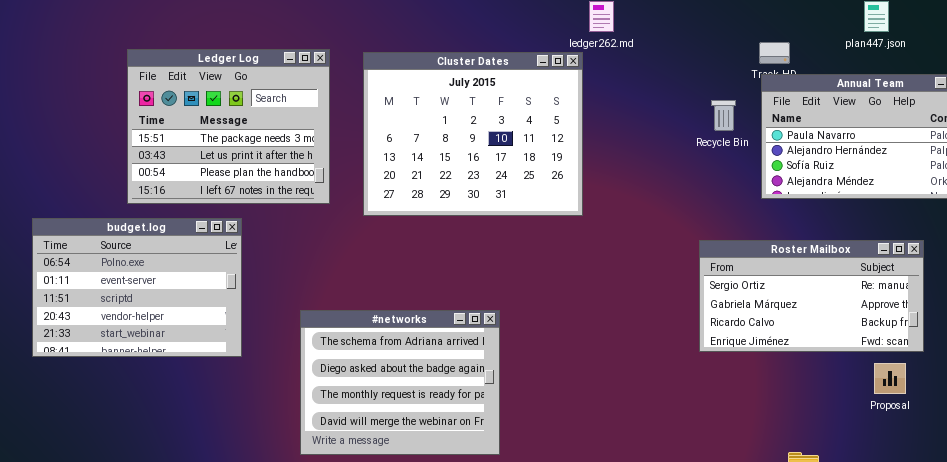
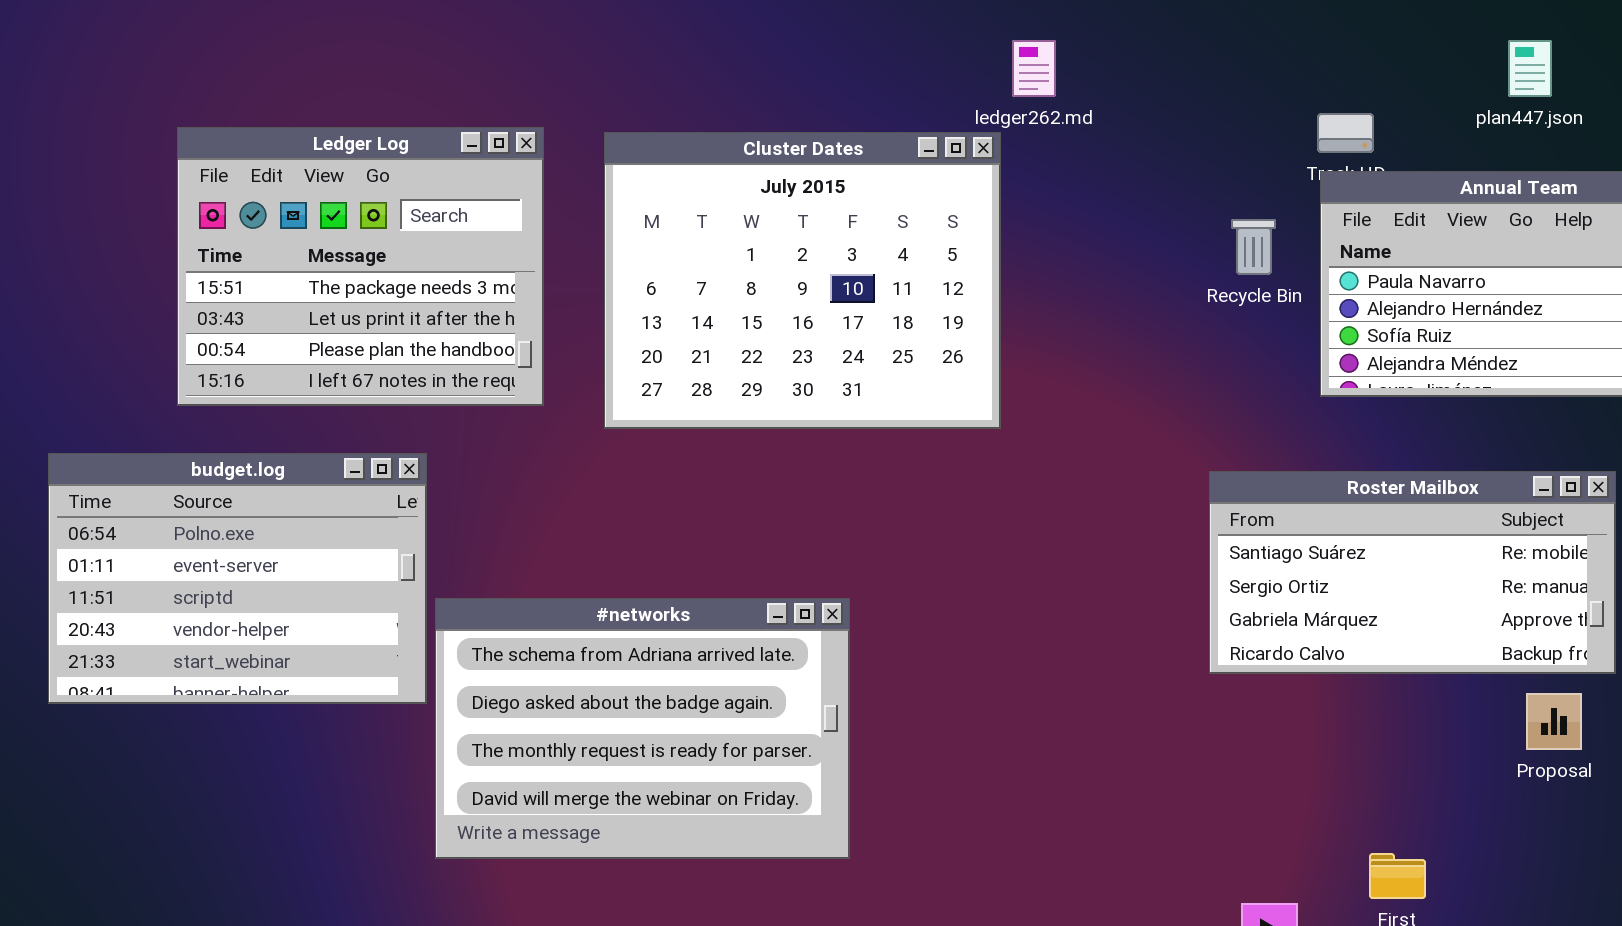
budget.log: [32,218,242,357] -> [48,453,427,704], moved
Roster Mailbox: [699,240,924,352] -> [1209,471,1616,674], scrolled up 1 row
#networks: [300,310,500,455] -> [435,598,850,859], resized

